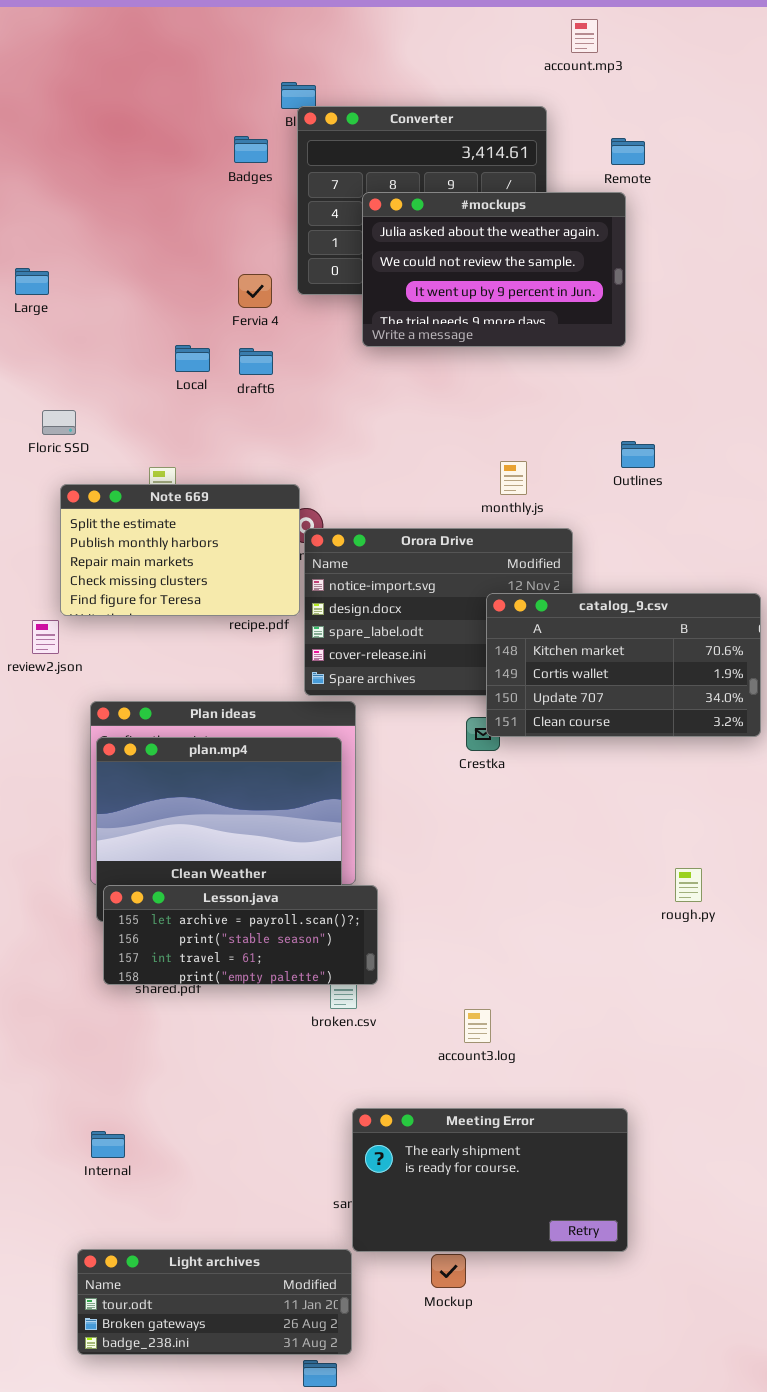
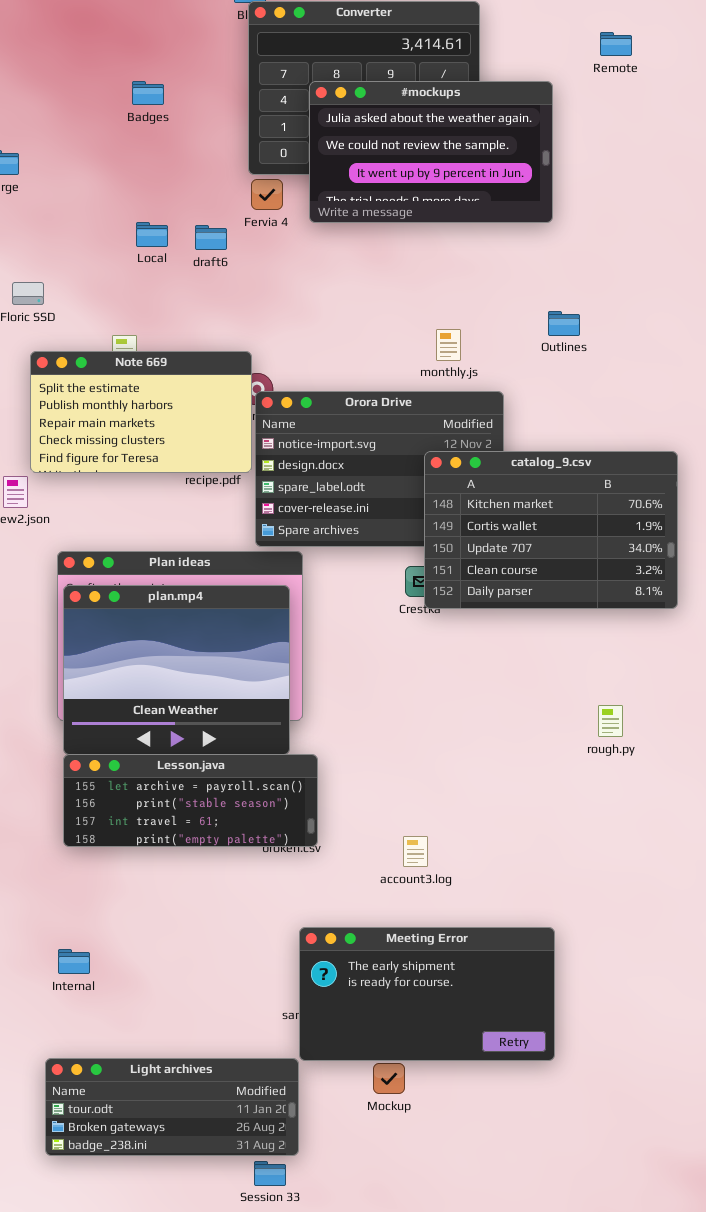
Badges: [234,136,268,163] -> [132,81,164,105], moved
Remote: [611,138,645,165] -> [600,32,632,56], moved
Fervia 4: [238,274,272,308] -> [251,179,283,210], moved
catalog_9.csv: [486,593,761,737] -> [424,451,678,609], resized
Lesson.java: [103,885,378,985] -> [63,754,318,847], moved

